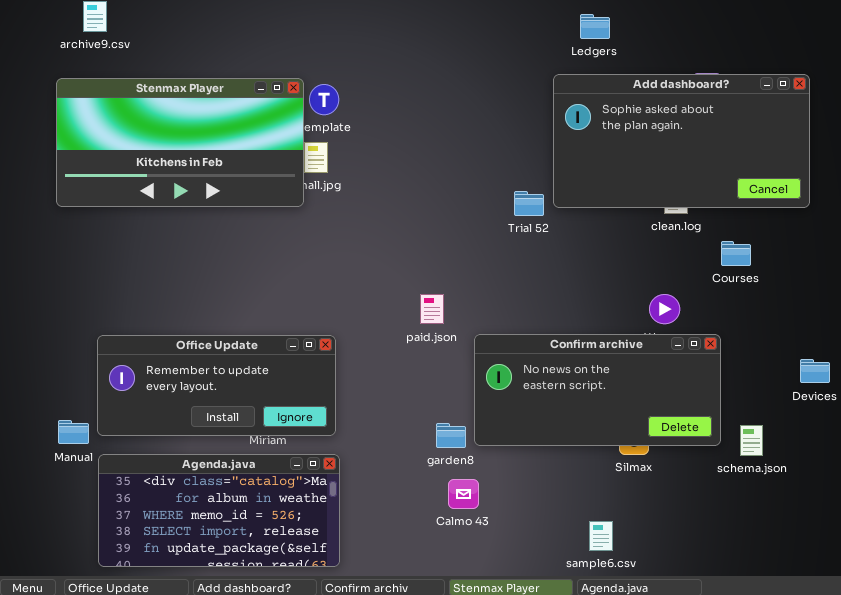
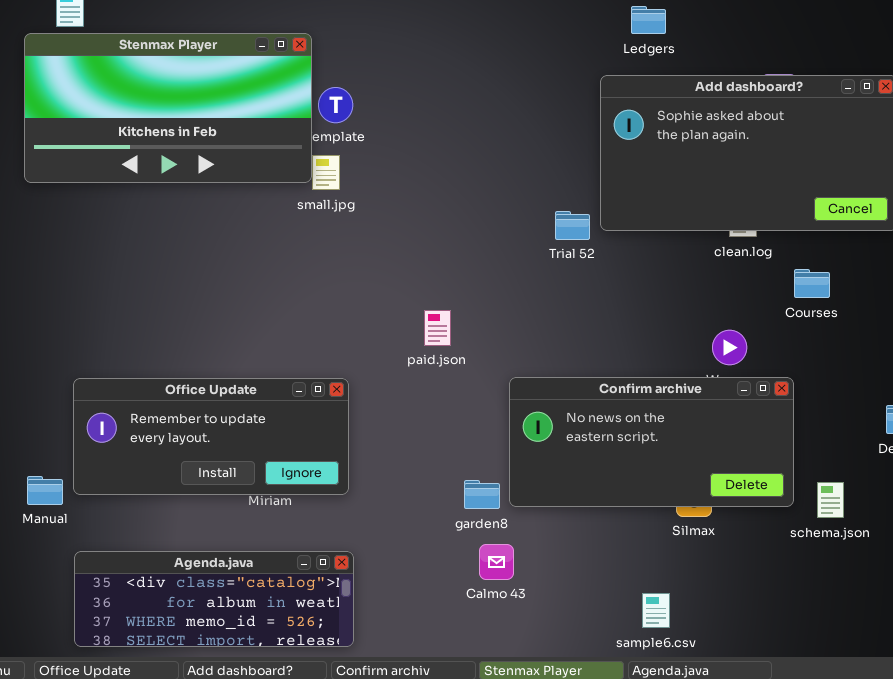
Stenmax Player: [56,78,304,207] -> [24,33,312,183], moved
paid.json: [420,294,444,324] -> [424,310,451,346], moved
Agenda.java: [98,454,340,567] -> [74,551,354,647], resized

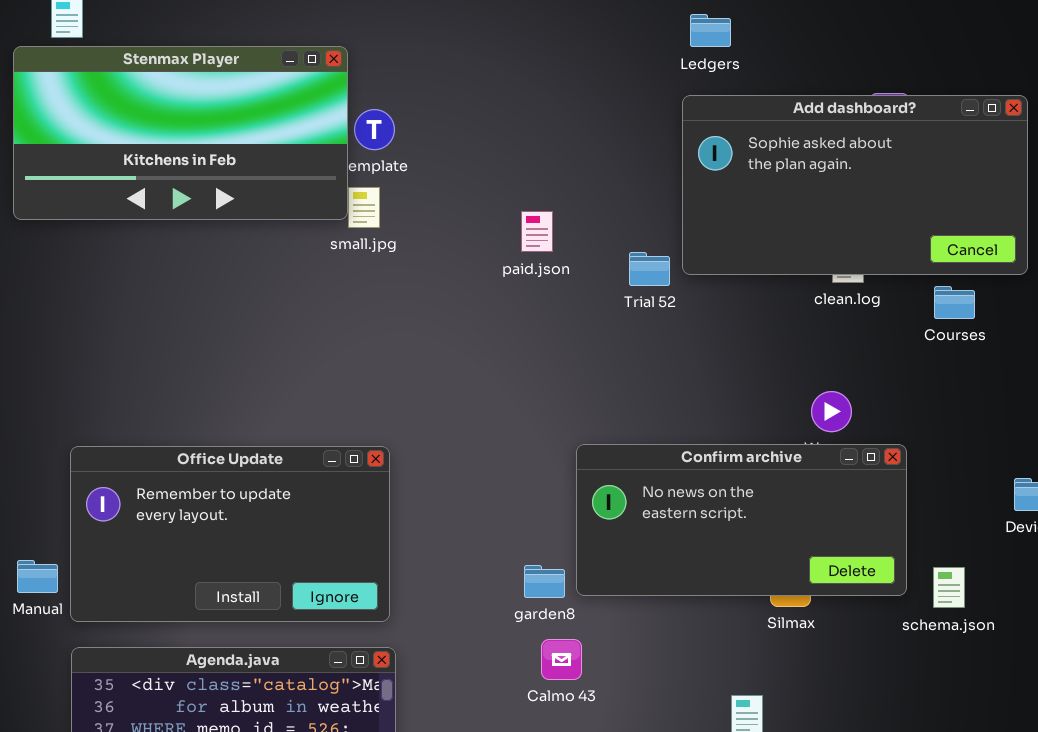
Ledgers: [631,6,666,34] -> [690,14,731,47], moved
Courses: [794,269,830,298] -> [934,286,975,319], moved
paid.json: [424,310,451,346] -> [521,211,553,252], moved
Office Update: [73,378,349,495] -> [70,446,390,622], resized

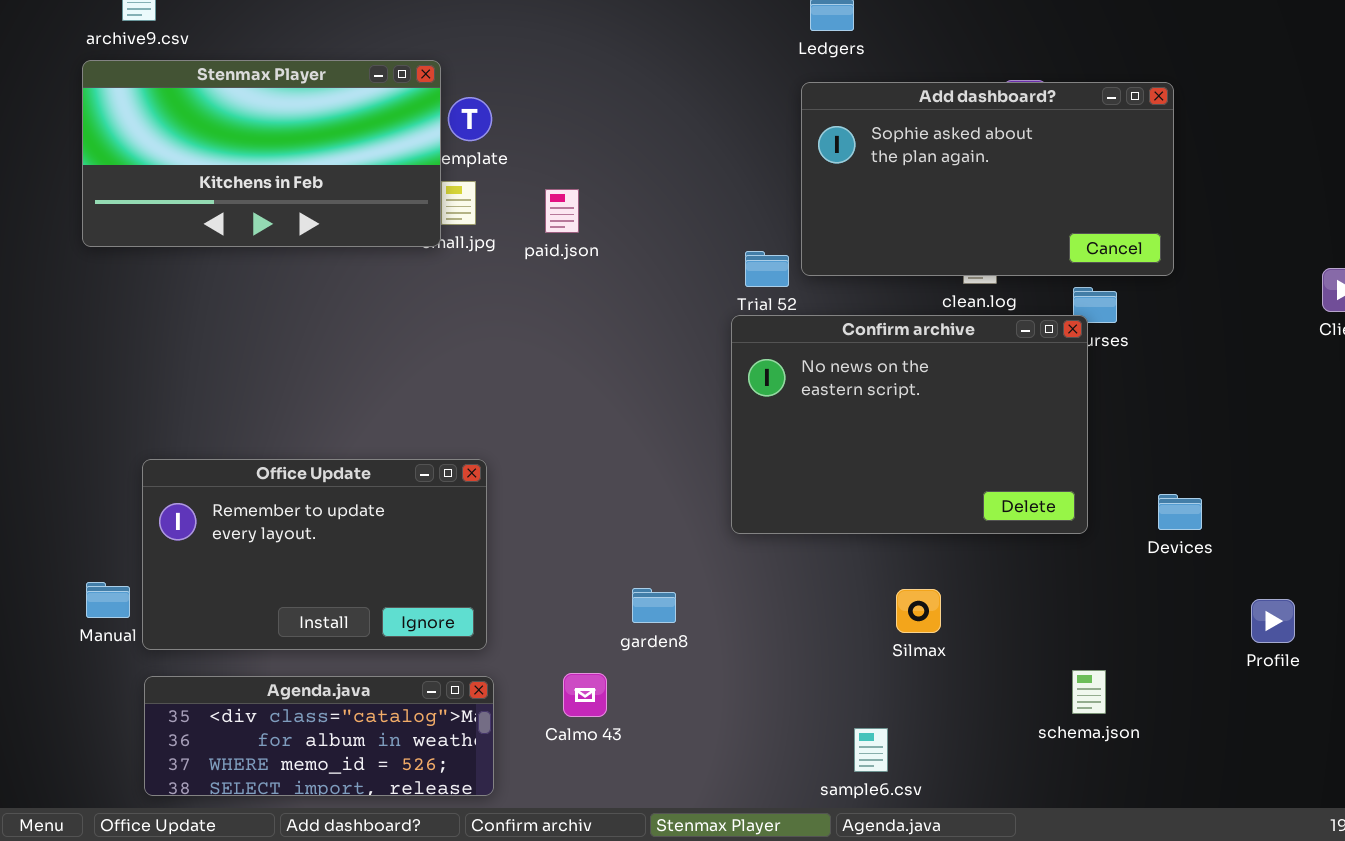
Stenmax Player: [13,46,348,220] -> [82,60,441,247], moved
paid.json: [521,211,553,252] -> [545,189,579,233], moved
Confirm archive: [576,444,907,596] -> [731,315,1088,534], moved, resized
schema.json: [933,567,965,608] -> [1072,670,1106,714], moved
Calmo 43: [541,639,582,680] -> [563,673,607,717], moved

